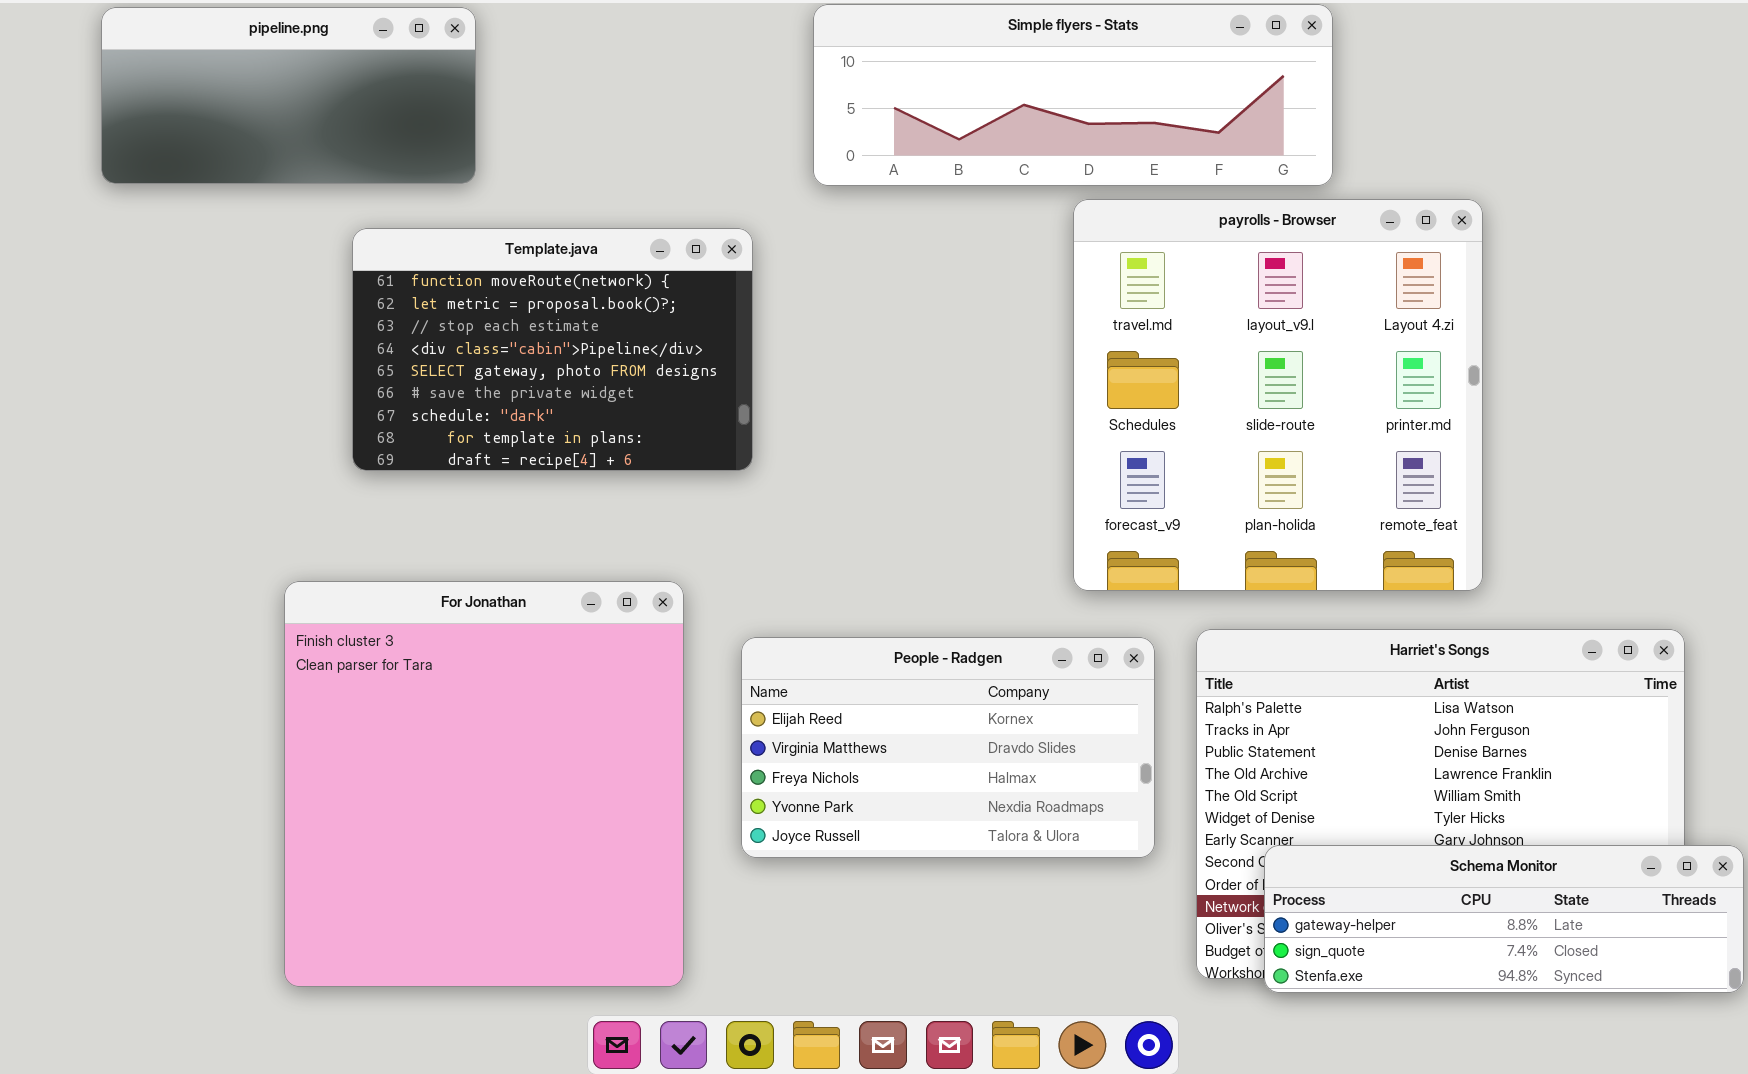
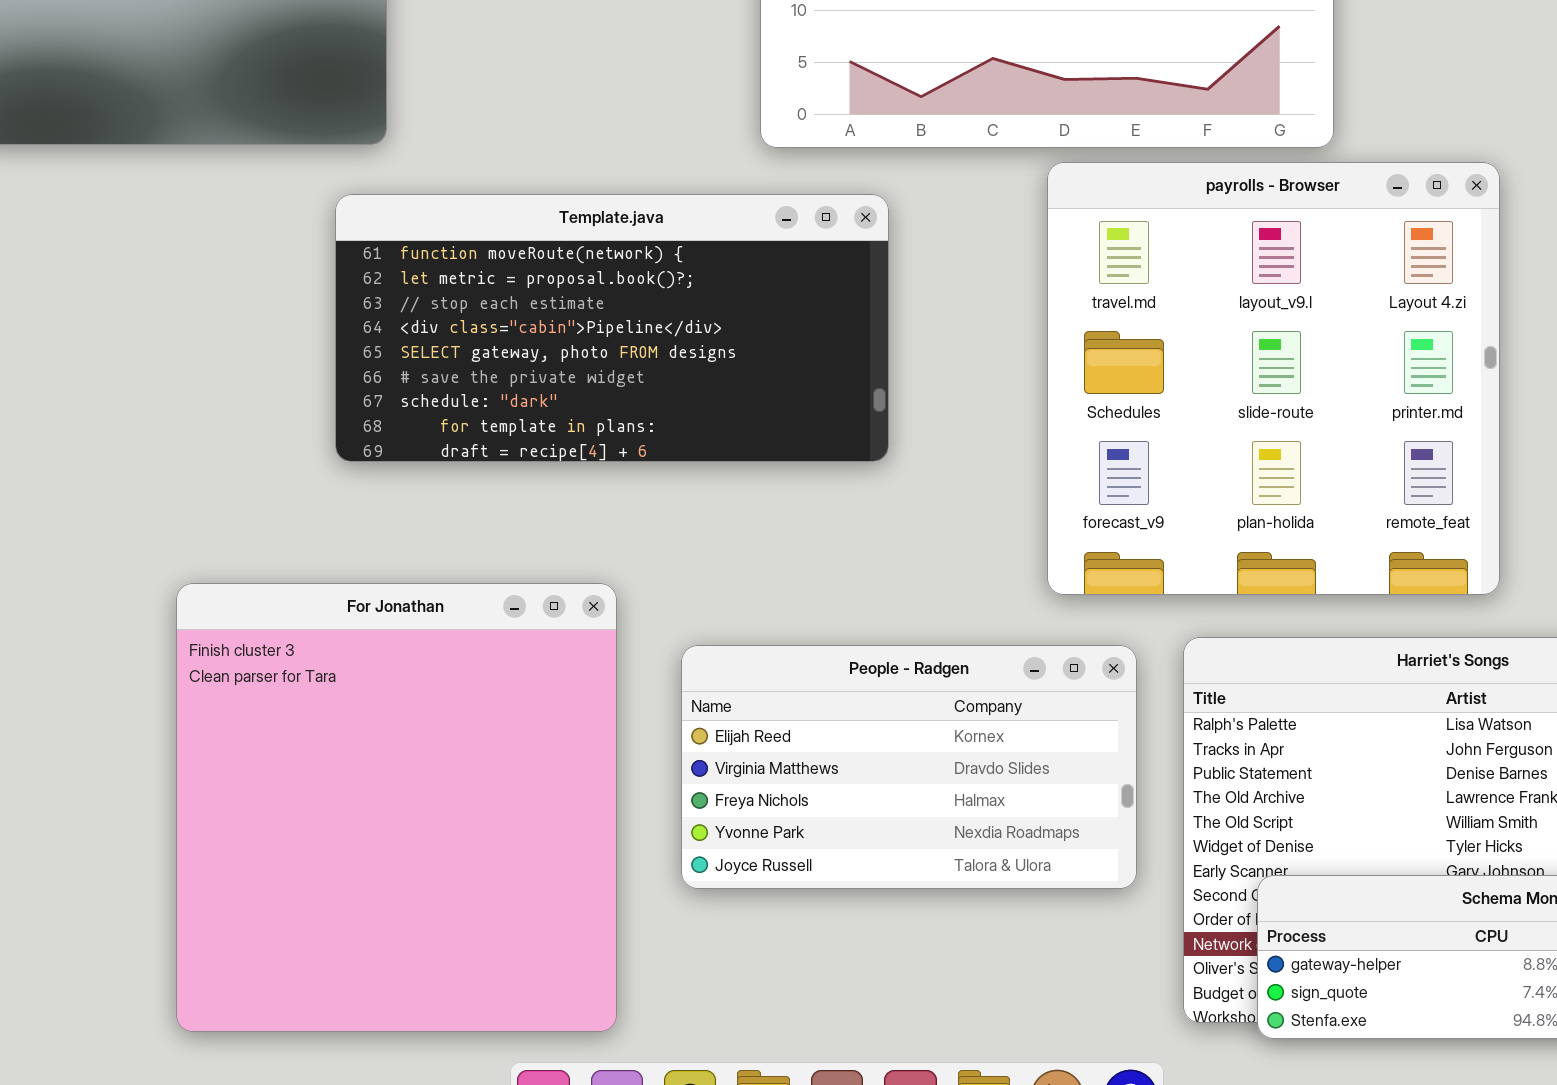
Template.java: [352,228,753,471] -> [335,194,889,462], moved, resized

